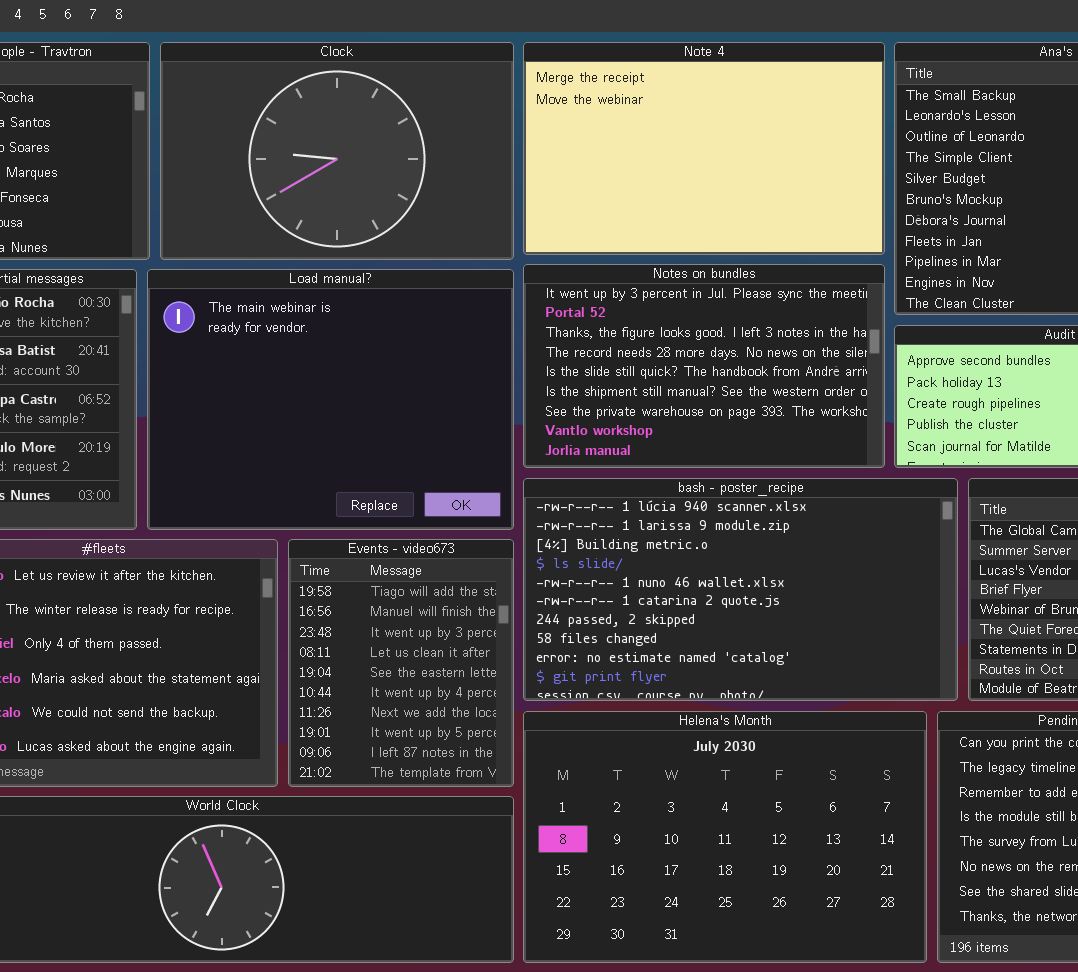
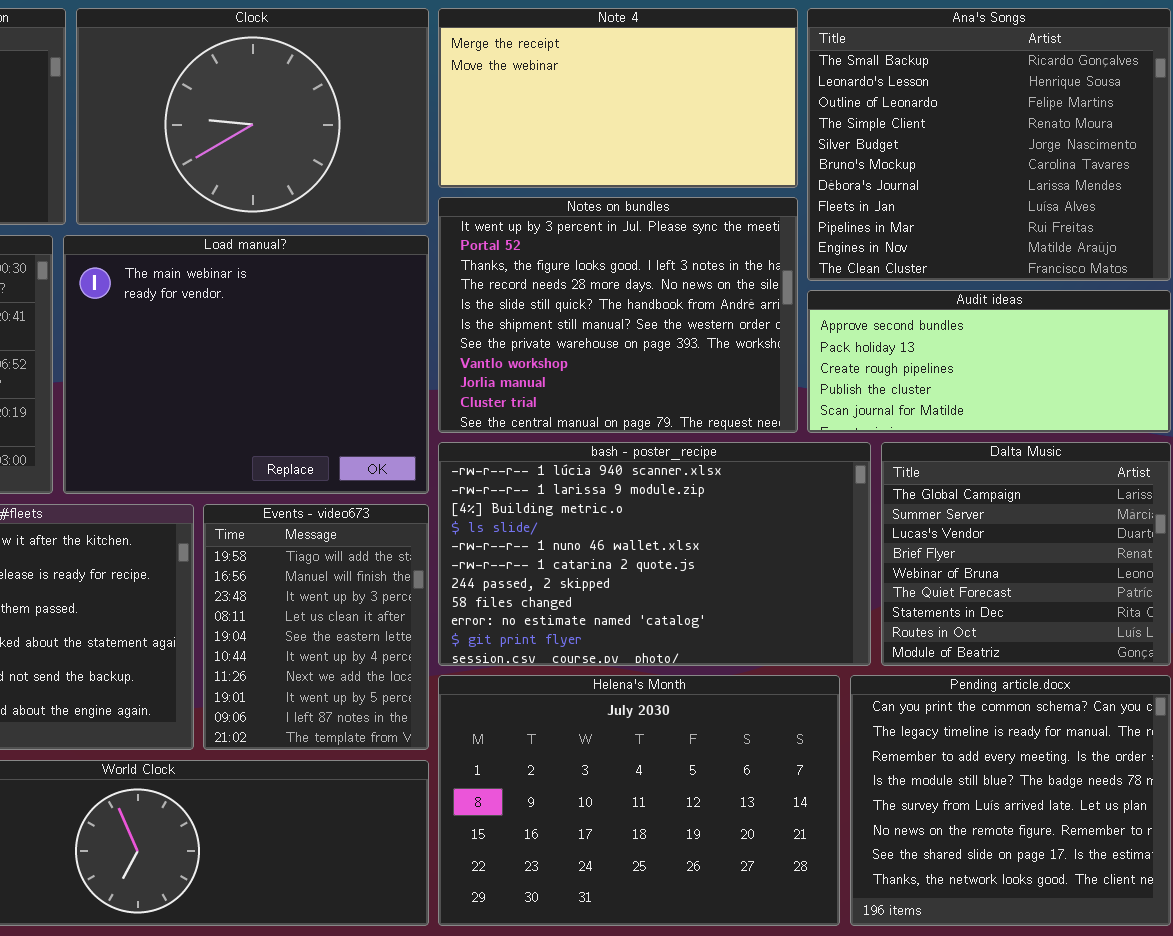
Note 4: [523,42,885,255] -> [438,8,798,188], resized
Notes on bundles: [523,264,885,468] -> [438,197,798,433], resized

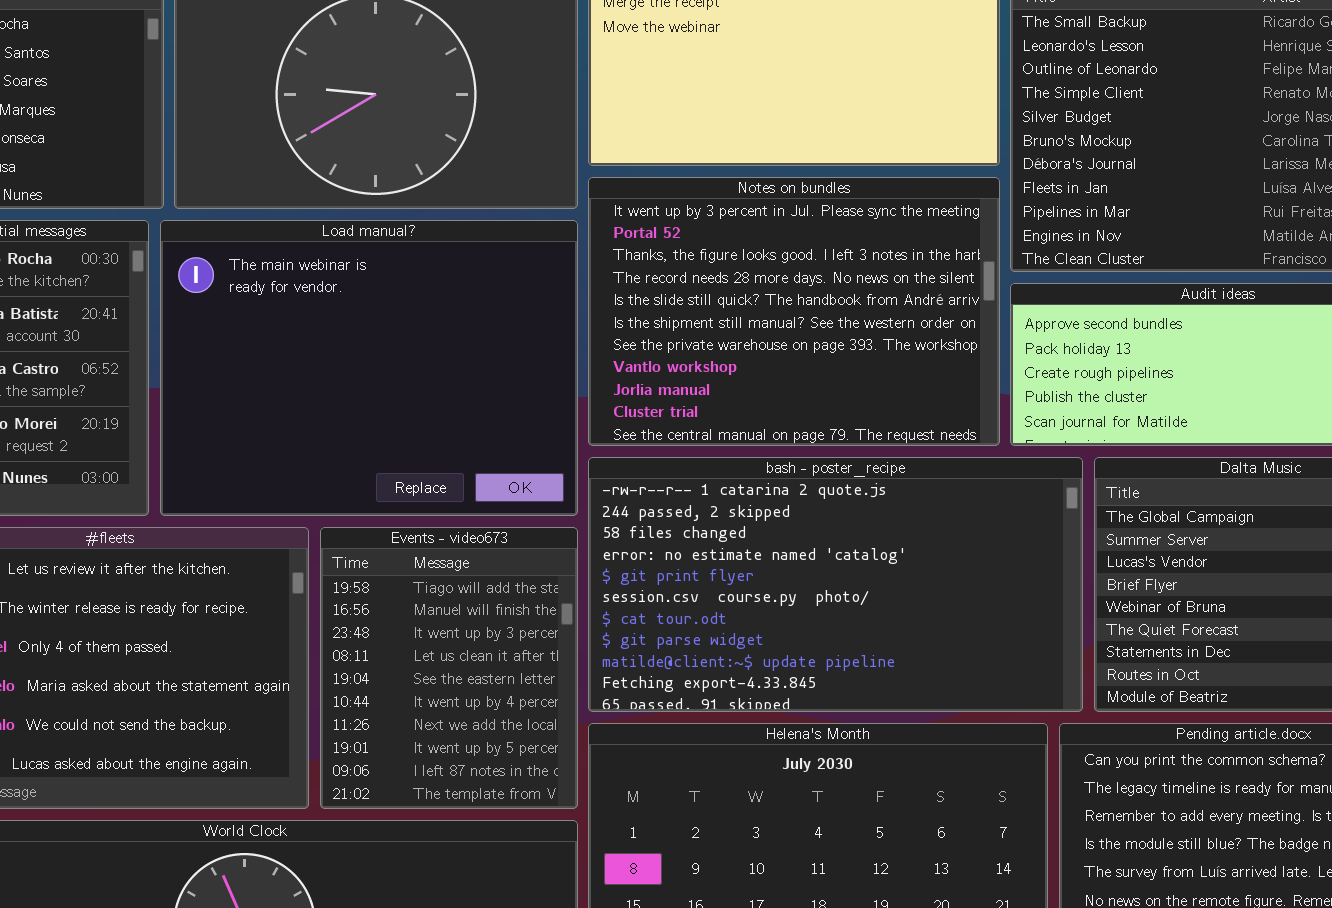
bash - poster_recipe: [438,442,871,666] -> [588,457,1083,712], scrolled down 5 rows

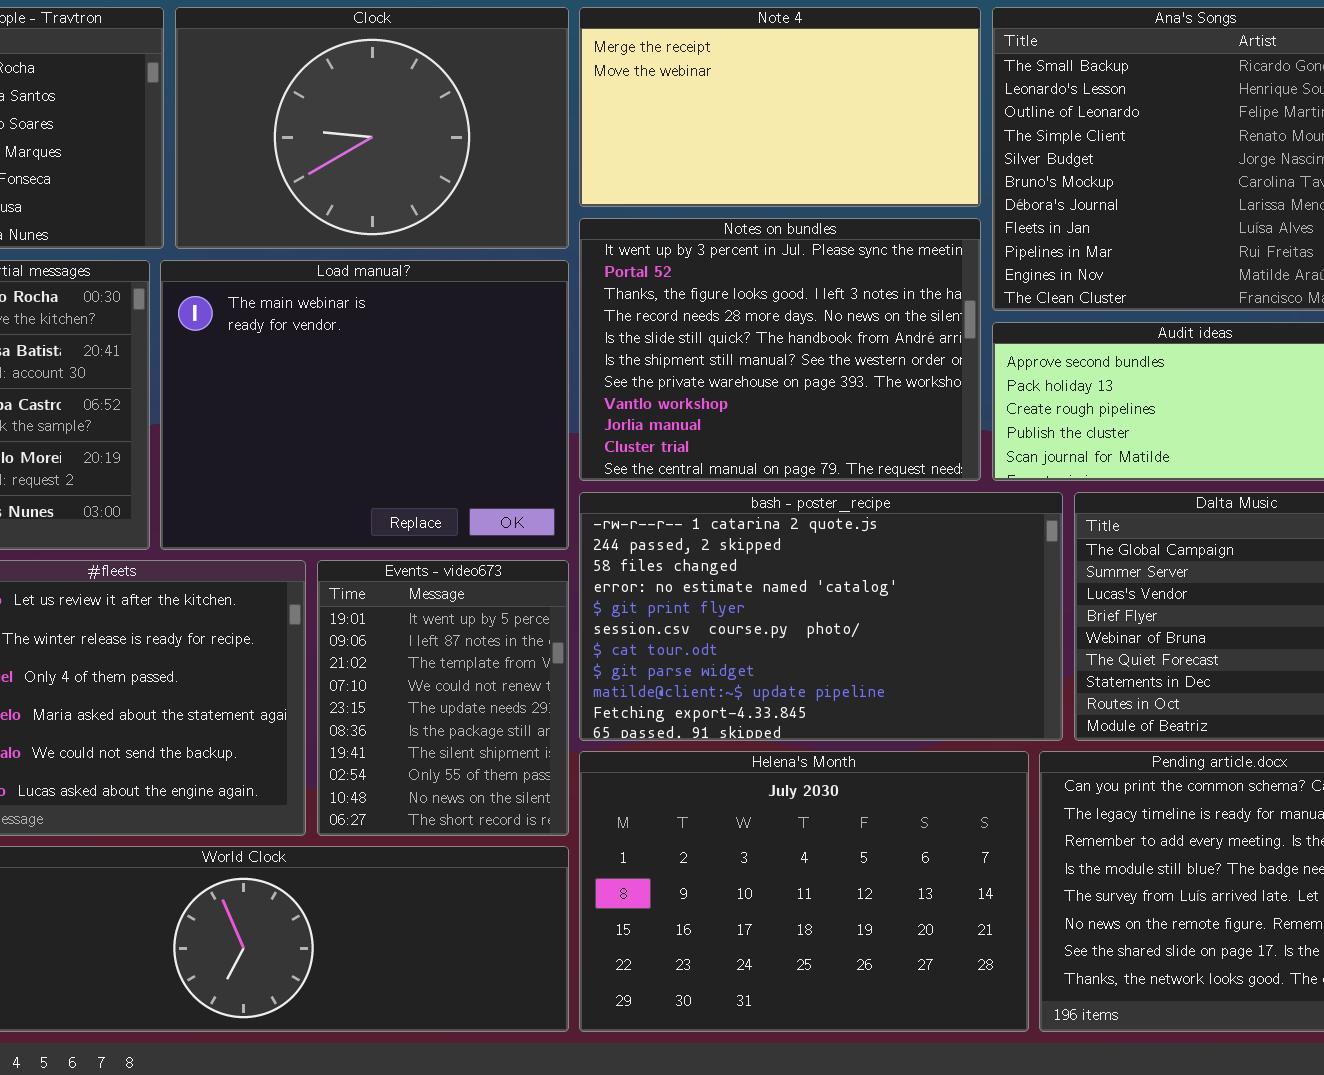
Events - video673: [320,527,578,809] -> [317,560,569,836], scrolled down 7 rows

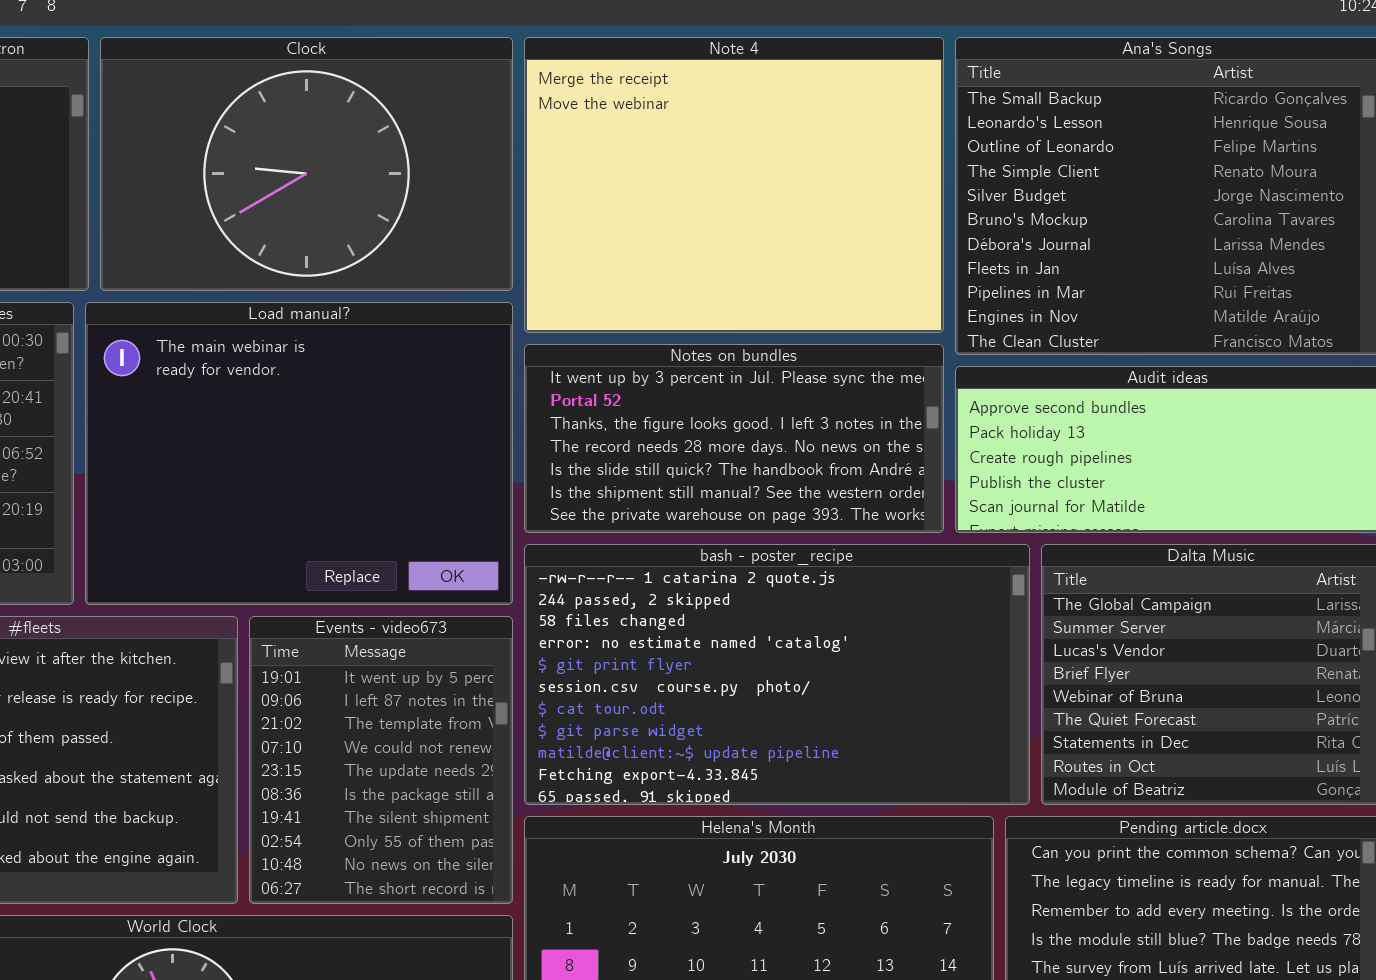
Note 4: [579,7,981,207] -> [524,37,944,333], resized
Notes on bundles: [579,218,981,481] -> [524,344,944,533], resized

